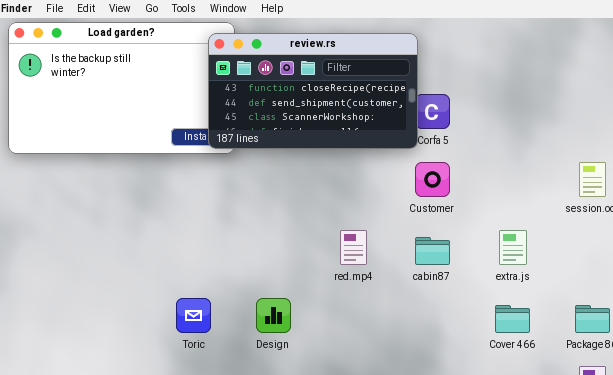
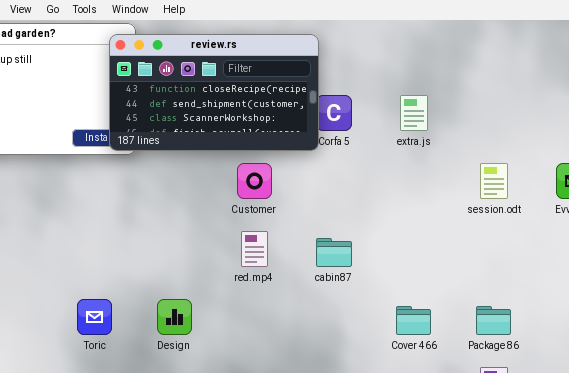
Customer: [415,162,450,197] -> [237,163,272,199], moved
extra.js: [499,230,527,265] -> [400,95,428,131], moved

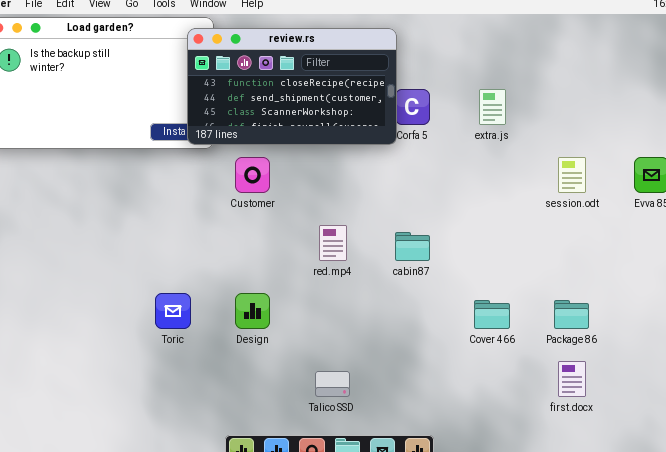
Customer: [237,163,272,199] -> [235,157,270,193], moved

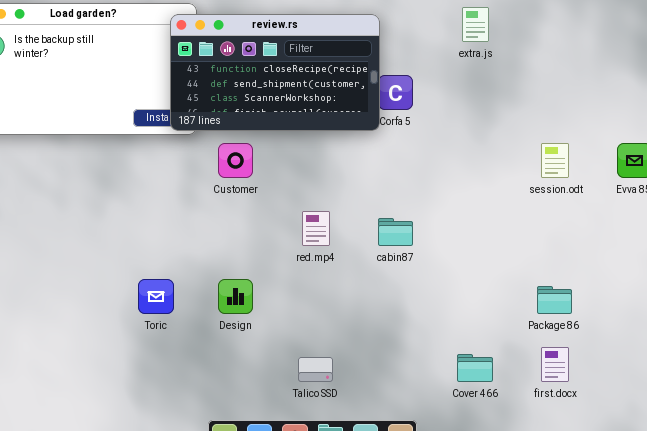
extra.js: [479,89,506,125] -> [462,7,489,42], moved
Cover 466: [474,300,510,329] -> [457,354,493,382], moved

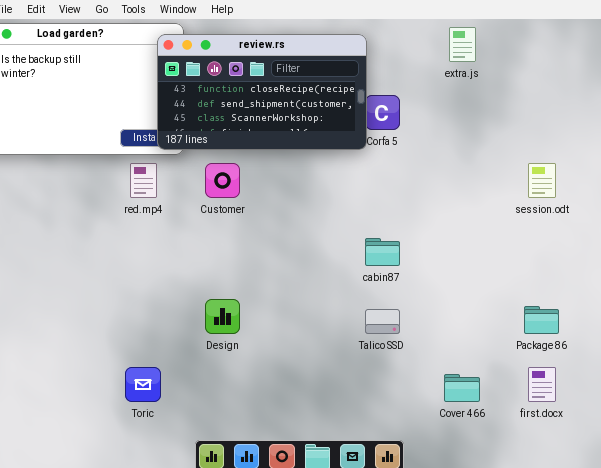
red.mp4: [302,211,330,246] -> [130,163,157,198], moved
Toric: [138,279,174,314] -> [125,367,161,402], moved
Talico SSD: [298,357,333,382] -> [365,309,400,334], moved

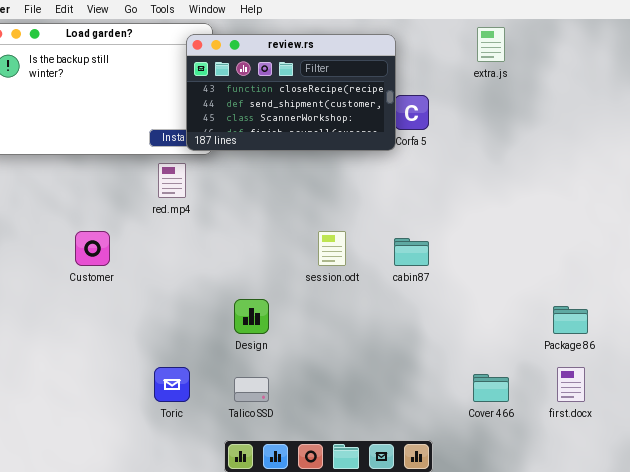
Customer: [205,163,240,198] -> [75,231,110,266], moved
session.odt: [528,163,556,198] -> [318,231,346,266], moved
Talico SSD: [365,309,400,334] -> [234,377,269,402], moved

